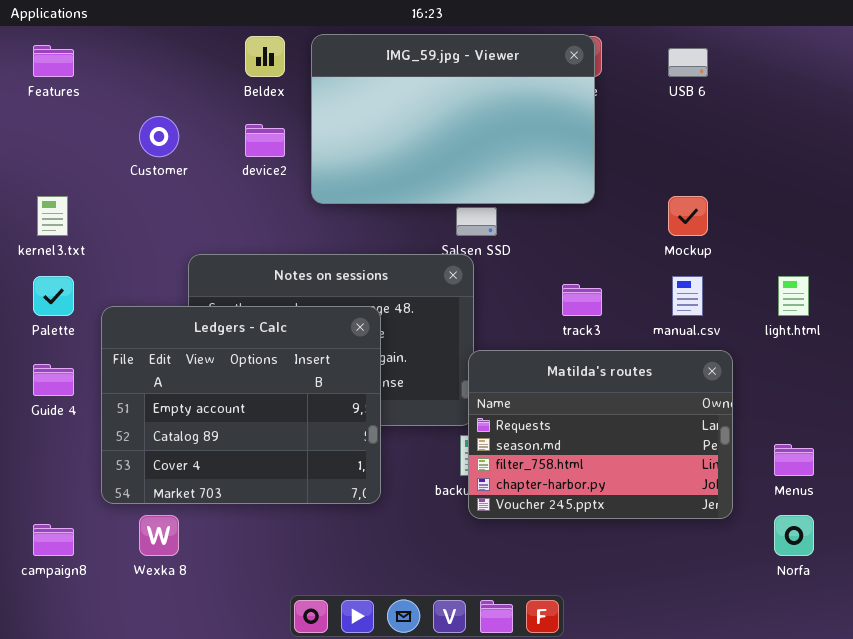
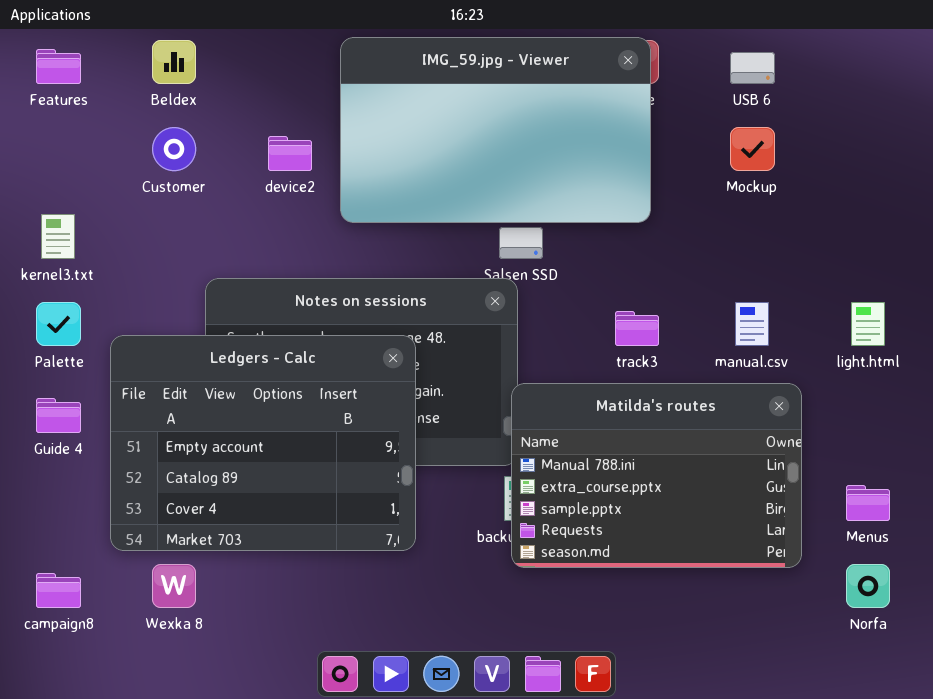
Beldex: [245,36,285,77] -> [152,40,196,84], moved
Mockup: [668,196,708,236] -> [730,127,775,171], moved
Matilda's routes: [468,350,733,519] -> [511,383,802,568], scrolled up 3 rows

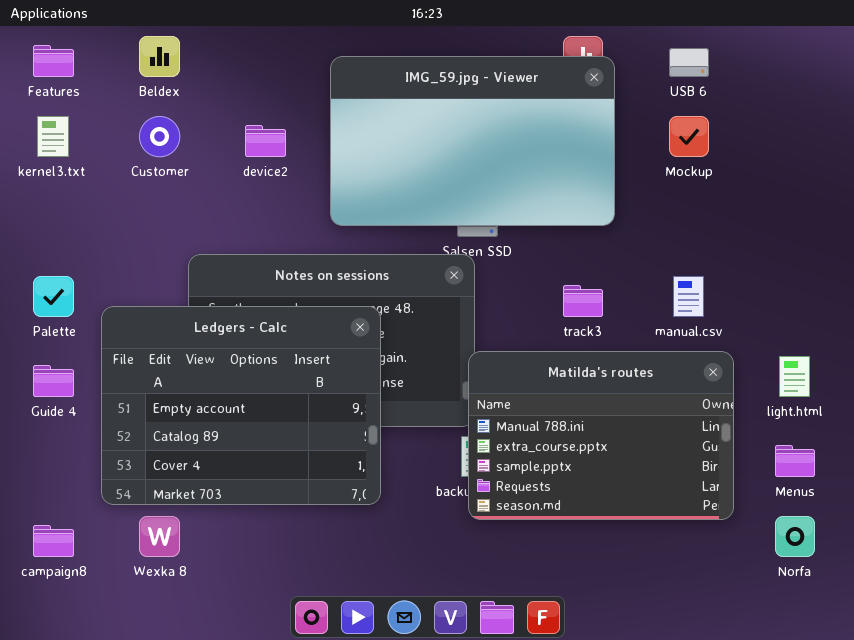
IMG_59.jpg - Viewer: [340,37,651,223] -> [330,56,615,226], moved
kernel3.txt: [41,214,75,259] -> [37,116,69,157], moved
light.html: [851,302,885,346] -> [779,356,810,397], moved

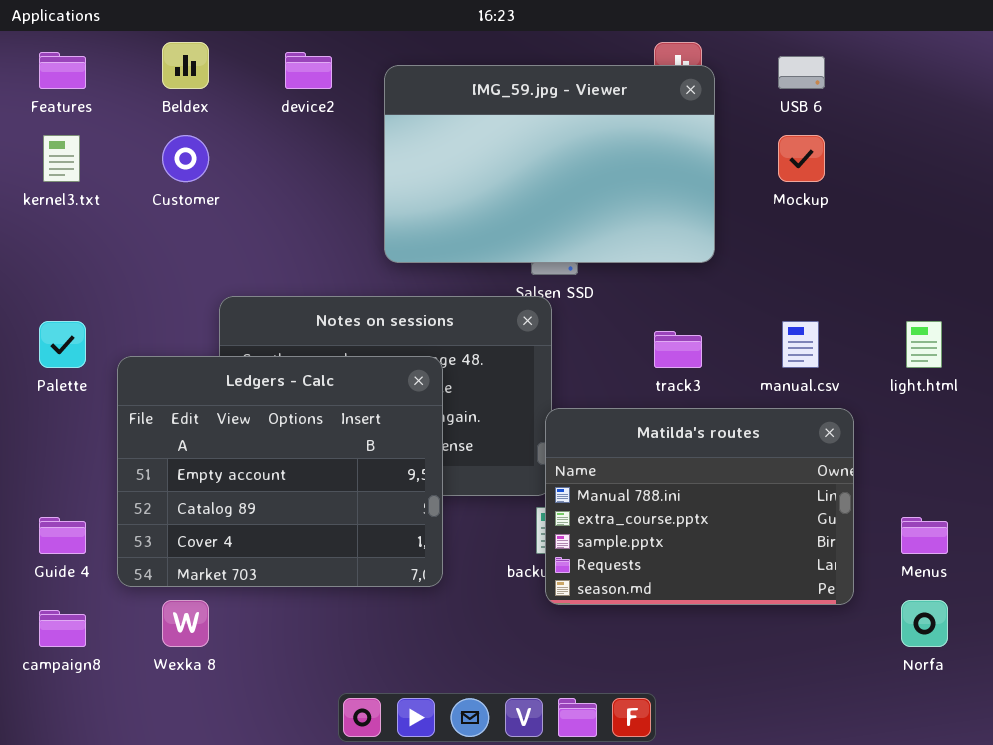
device2: [245,125,286,157] -> [285,52,332,89], moved
light.html: [779,356,810,397] -> [906,321,942,368], moved
Guide 4: [33,365,74,397] -> [39,517,86,554], moved

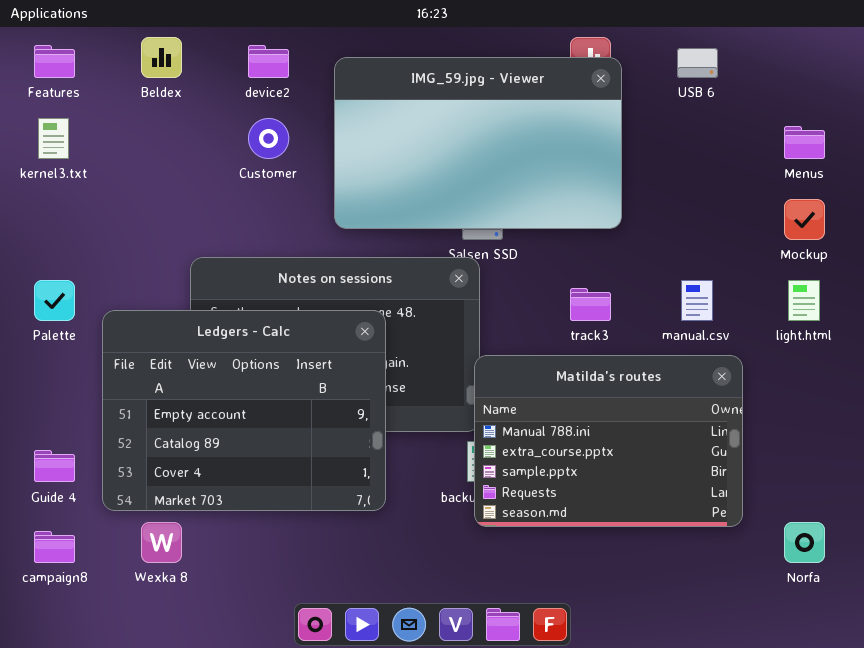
Customer: [162,135,209,182] -> [248,118,289,159], moved
Mockup: [778,135,825,182] -> [784,199,825,240], moved
Menus: [901,517,948,554] -> [784,126,825,159], moved

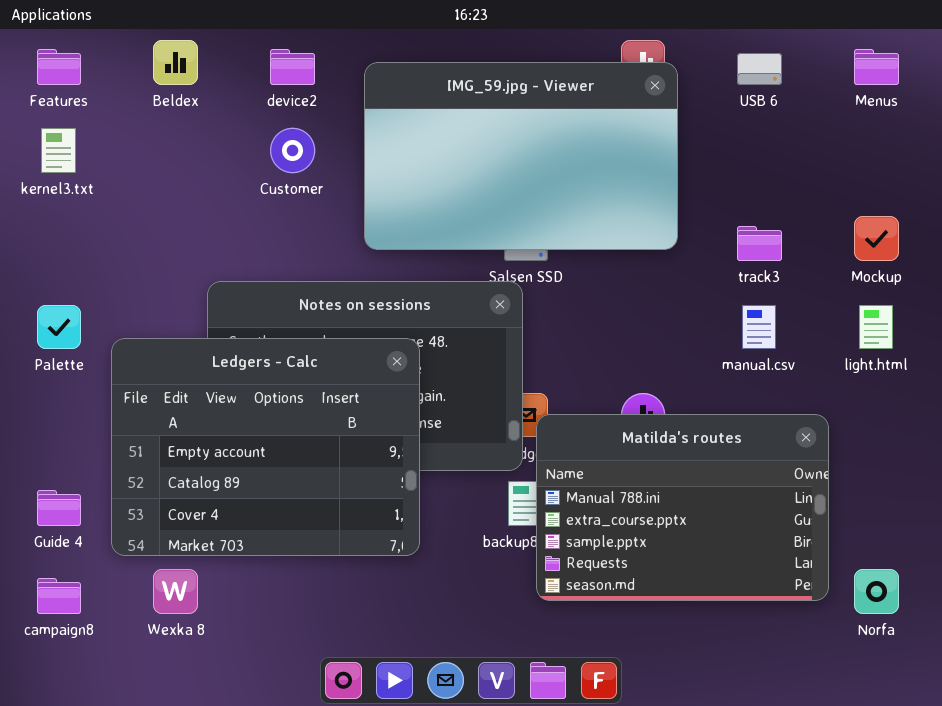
Menus: [784,126,825,159] -> [854,49,899,85], moved
track3: [570,288,611,321] -> [737,226,782,261], moved
Matilda's routes: [474,355,743,527] -> [536,414,829,601], moved

